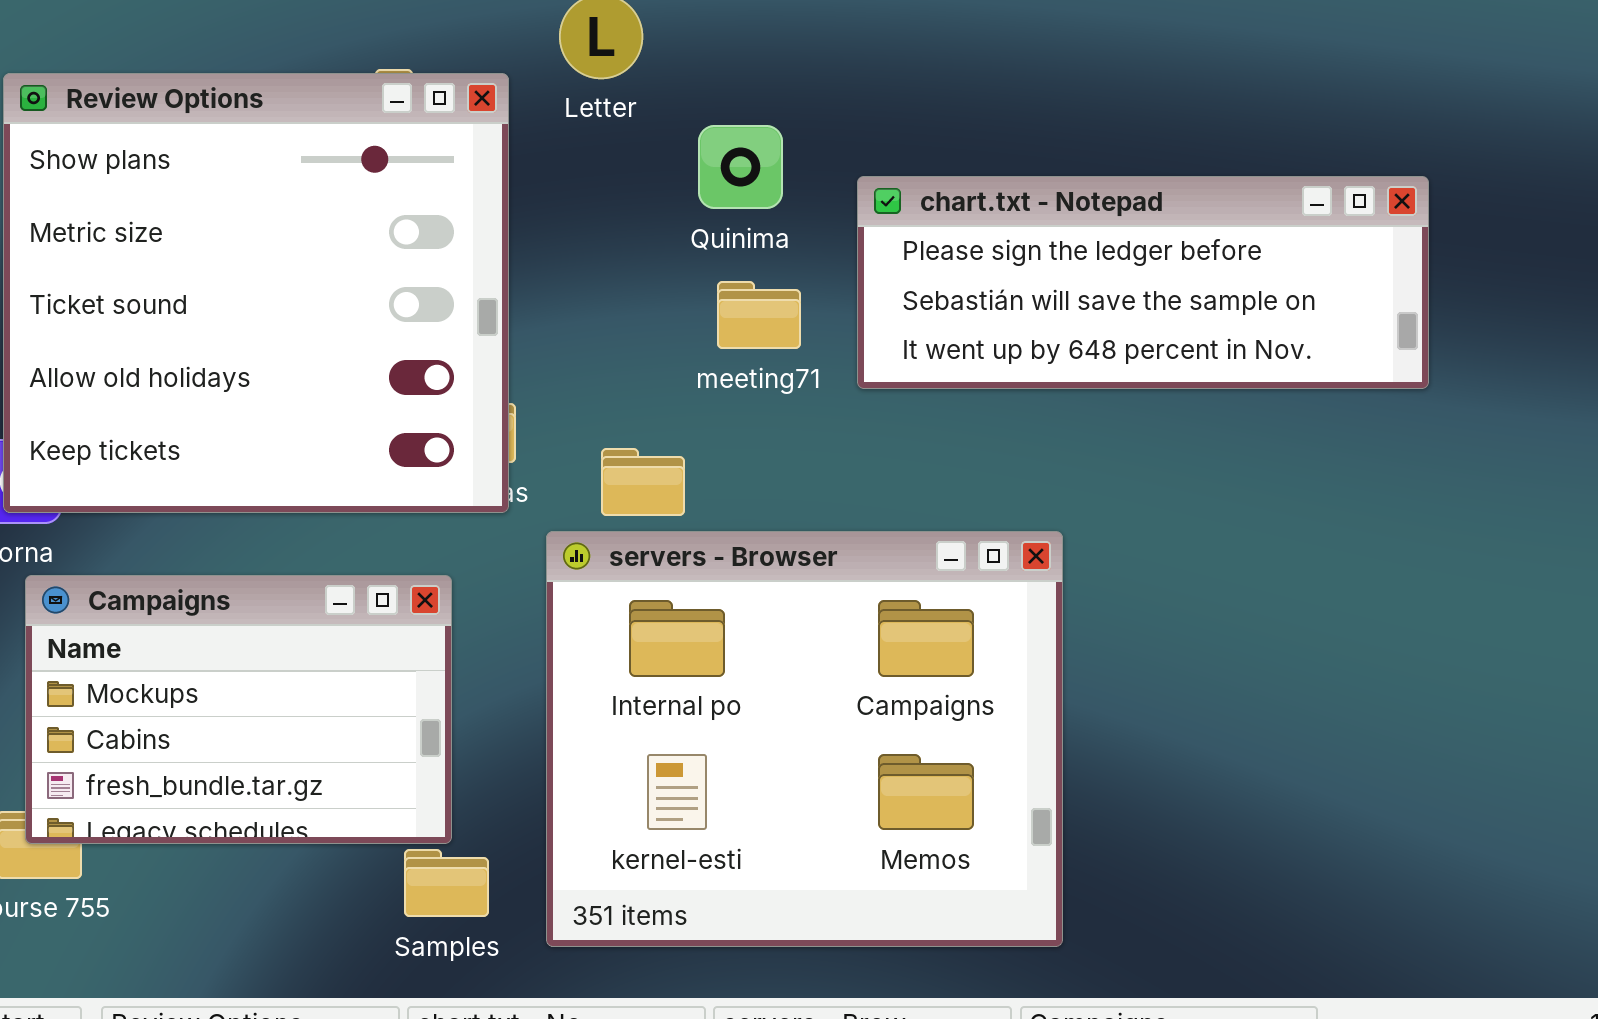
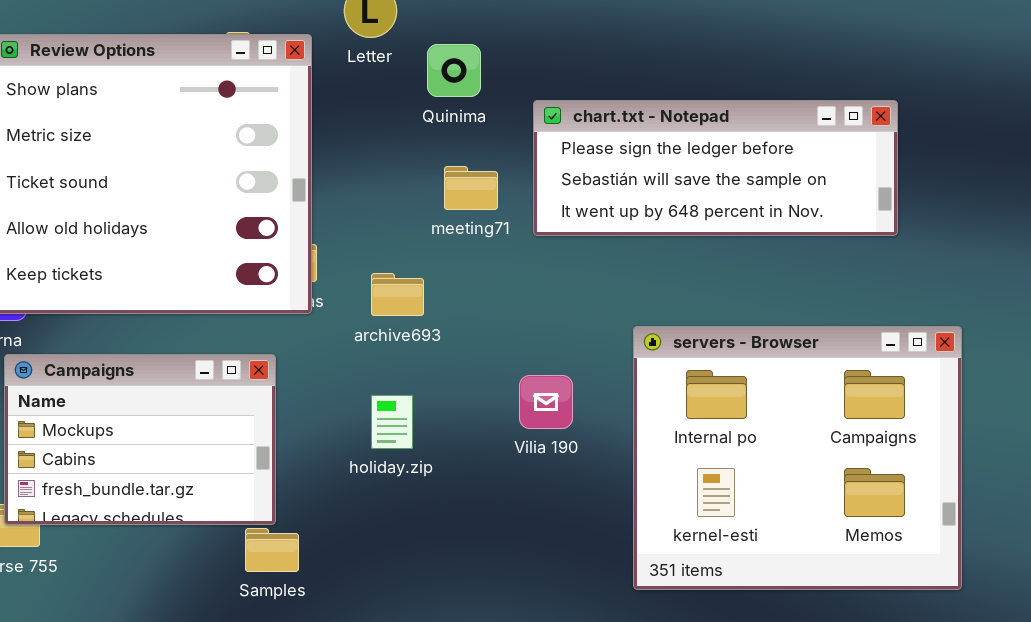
Quinima: [698,125,783,209] -> [427,44,481,97], moved
servers - Browser: [546,531,1063,947] -> [633,326,962,590], moved

